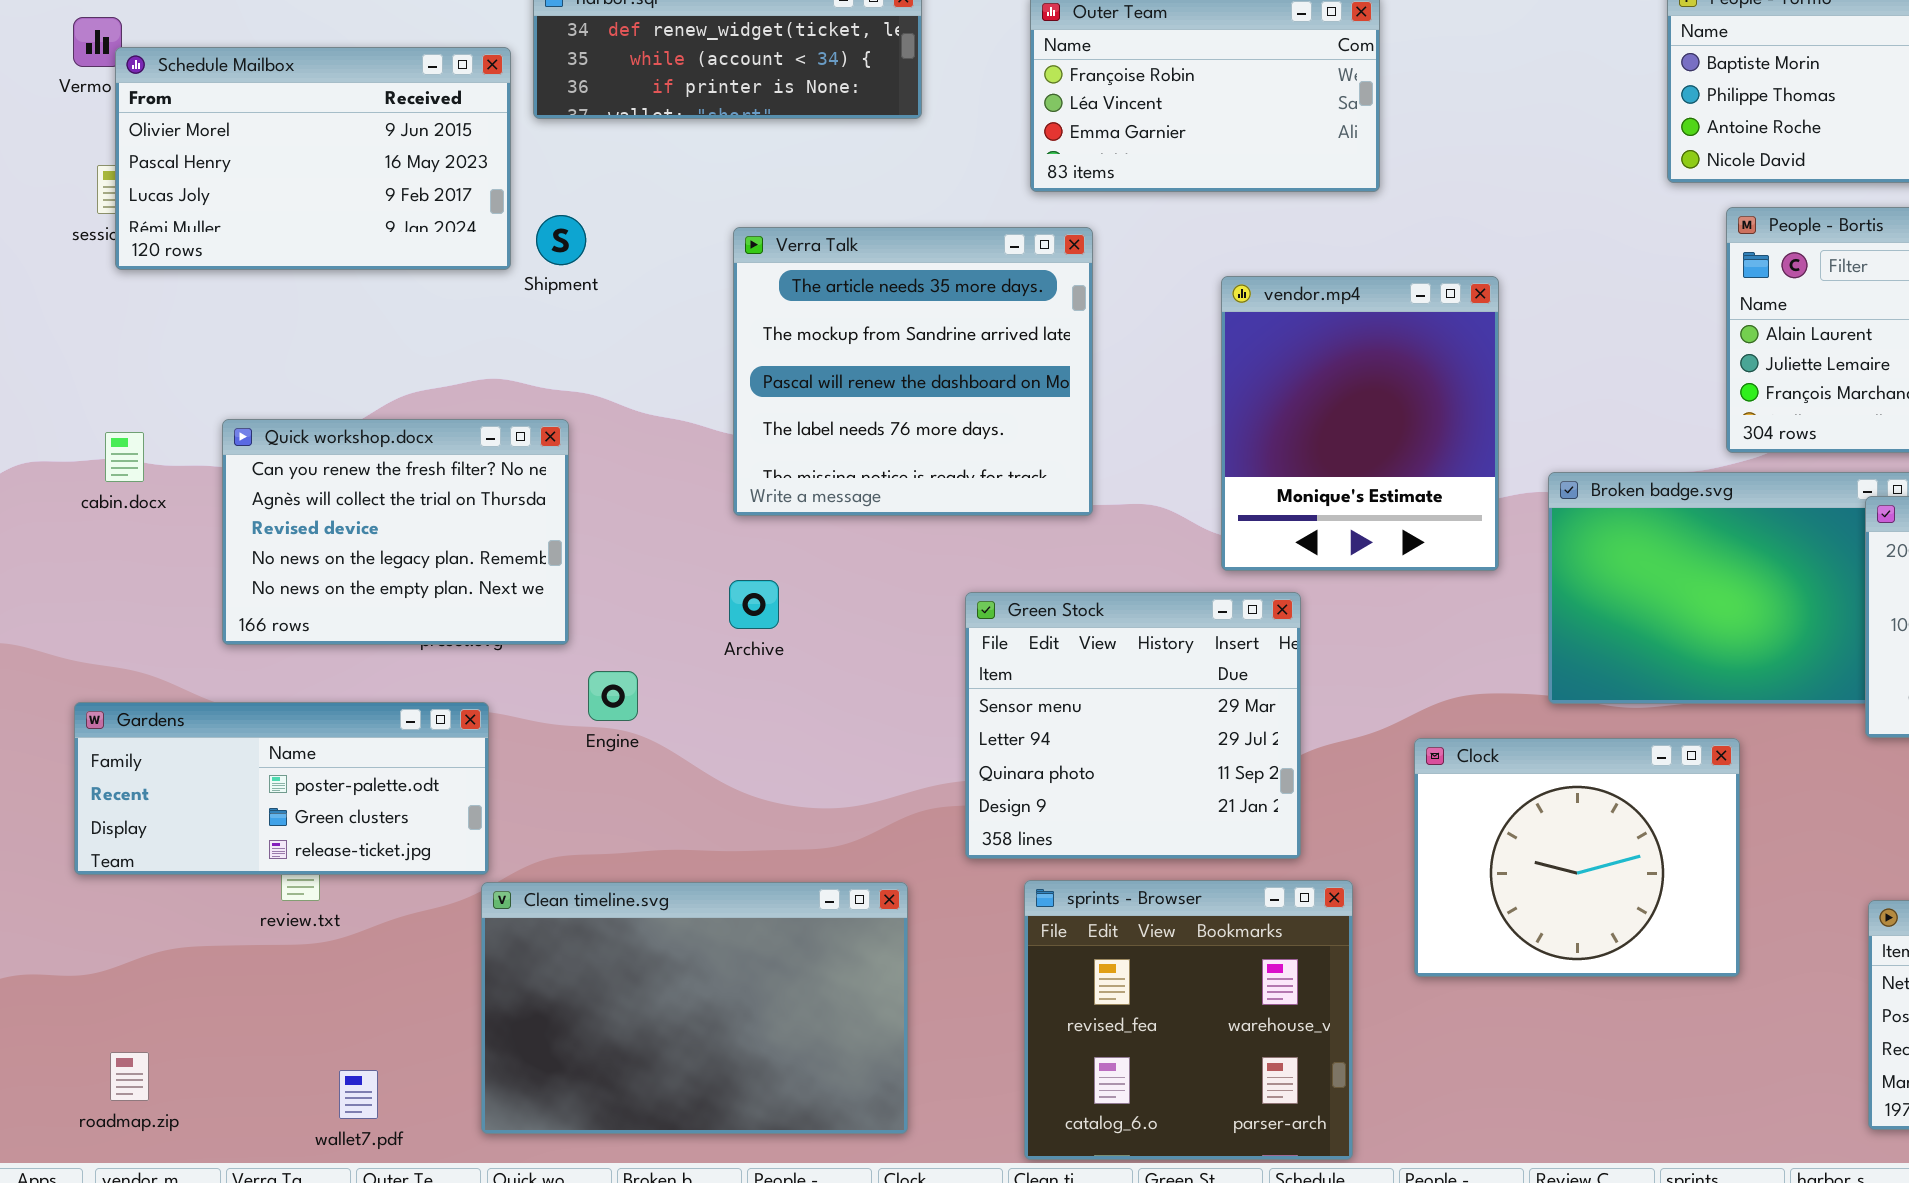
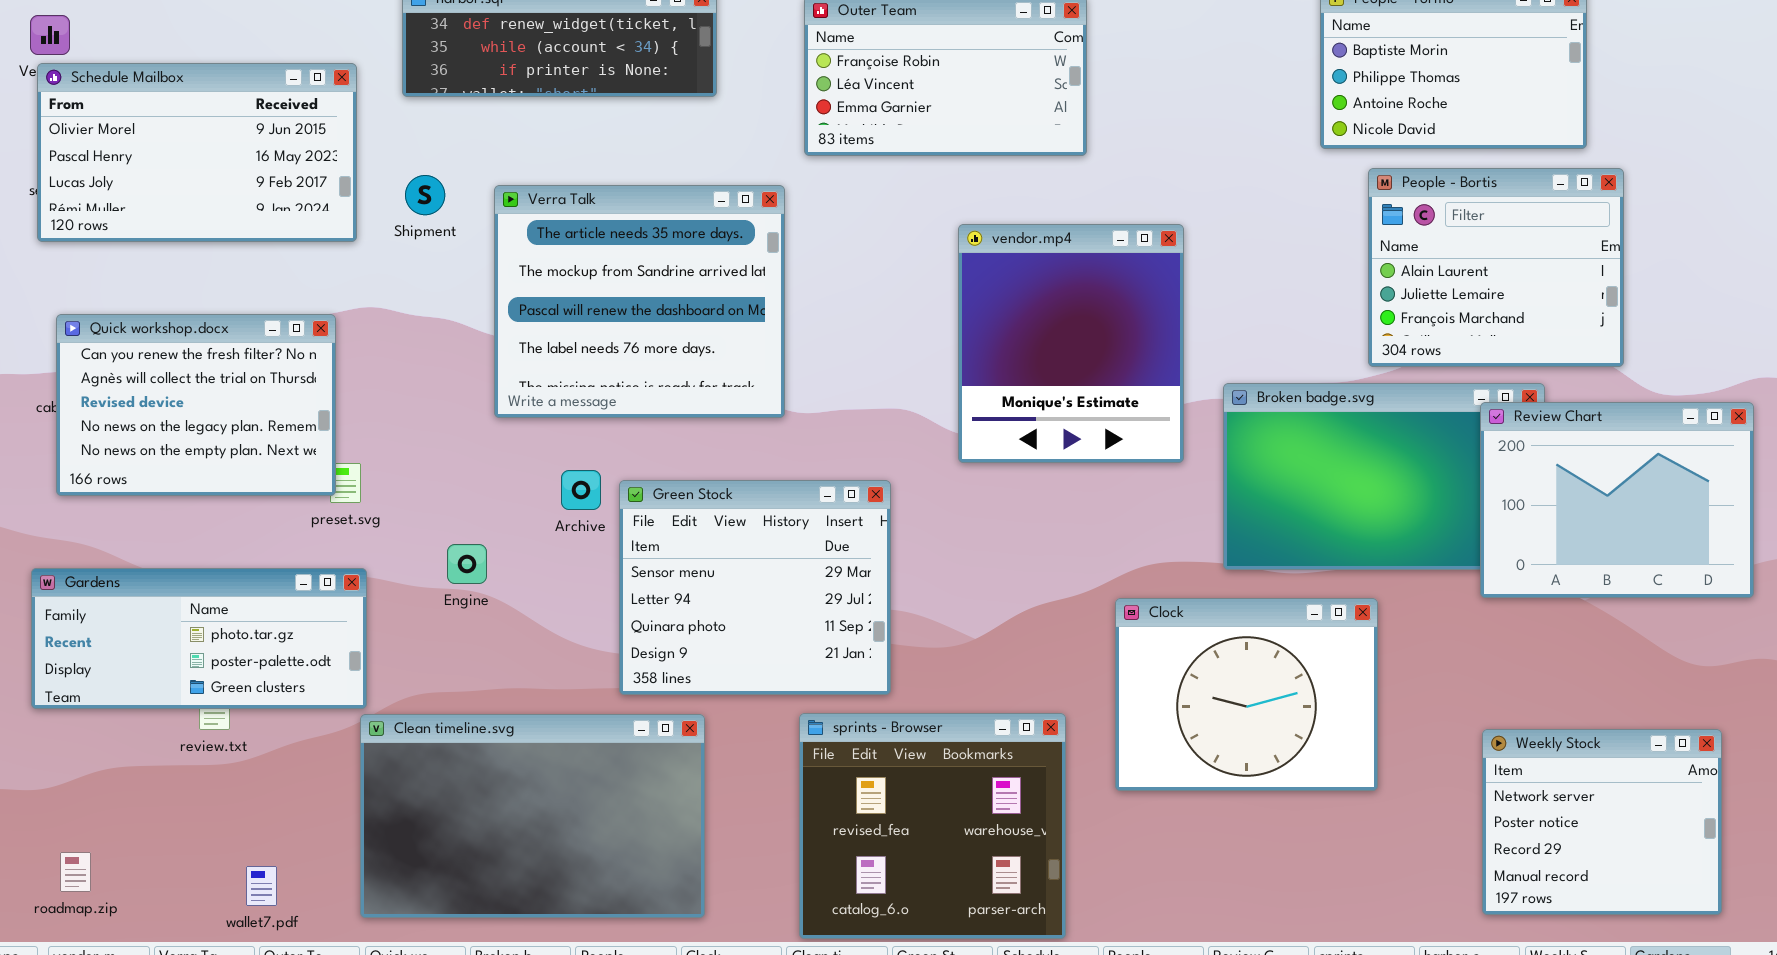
Schedule Mailbox: [115,47,511,270] -> [37,63,357,242], moved
Verra Talk: [733,227,1093,516] -> [494,185,785,418], moved
Quick workshop.docx: [222,419,569,645] -> [56,314,336,496], moved
Green Stock: [965,592,1301,859] -> [619,480,891,695], moved
Gardens: [74,702,489,875] -> [31,568,367,709], scrolled up 1 row

